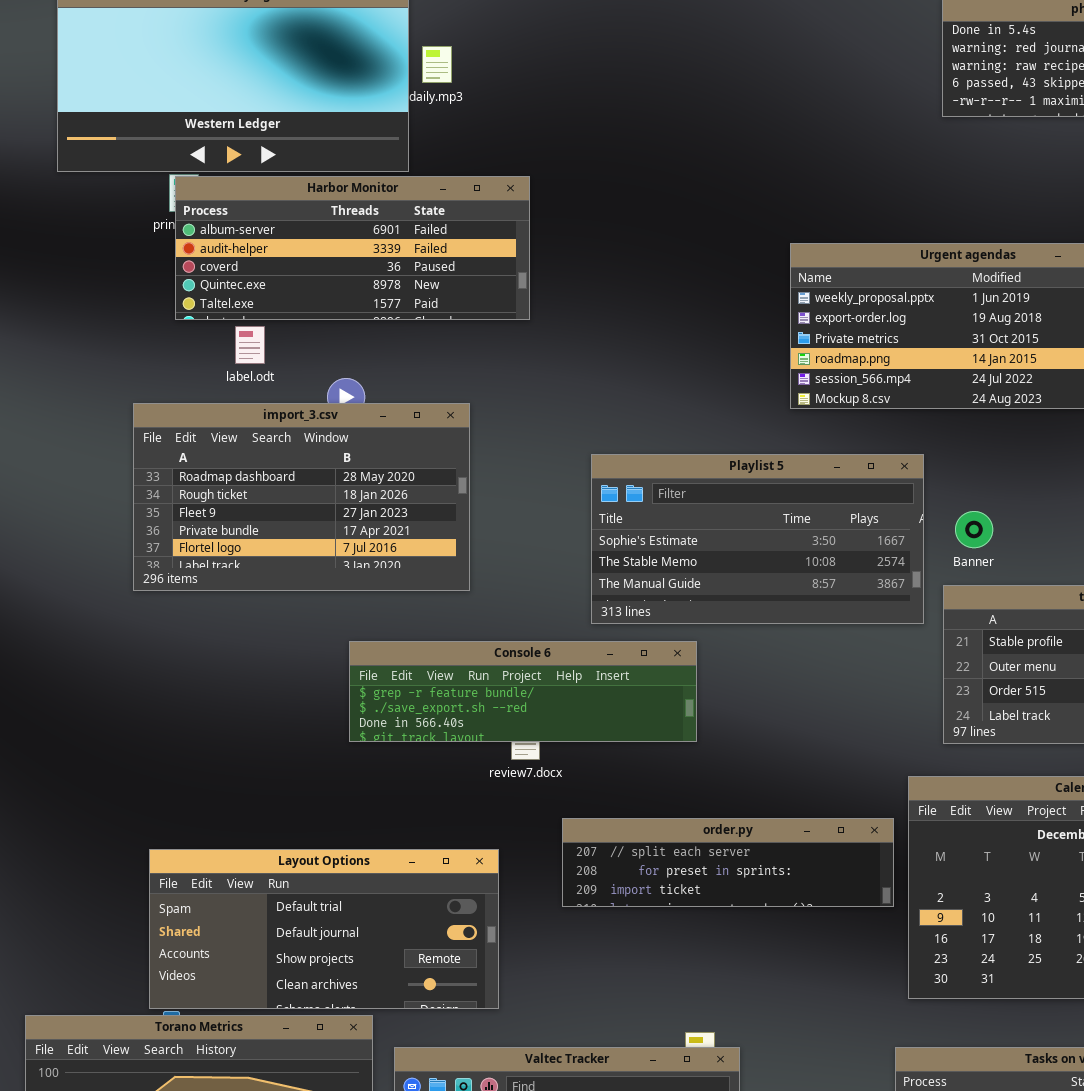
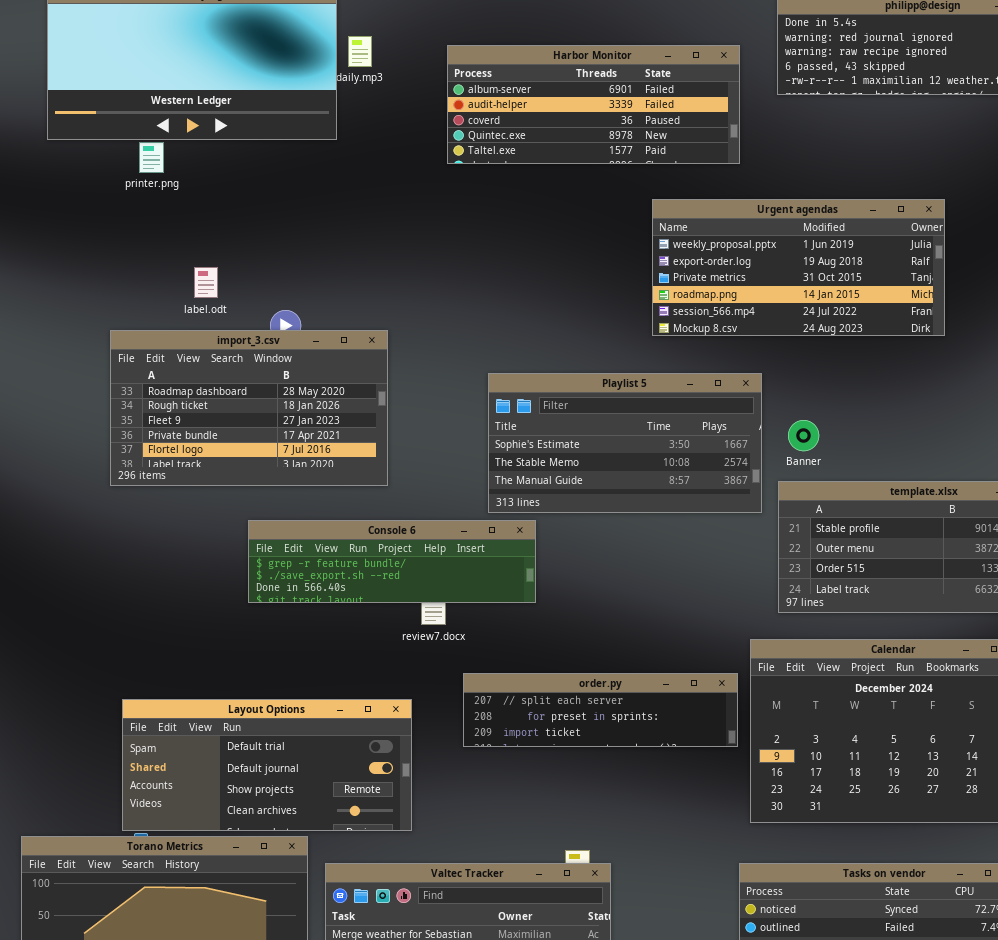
Harbor Monitor: [175,176,530,320] -> [447,45,740,164], moved
Console 6: [349,641,697,742] -> [248,520,536,603], moved

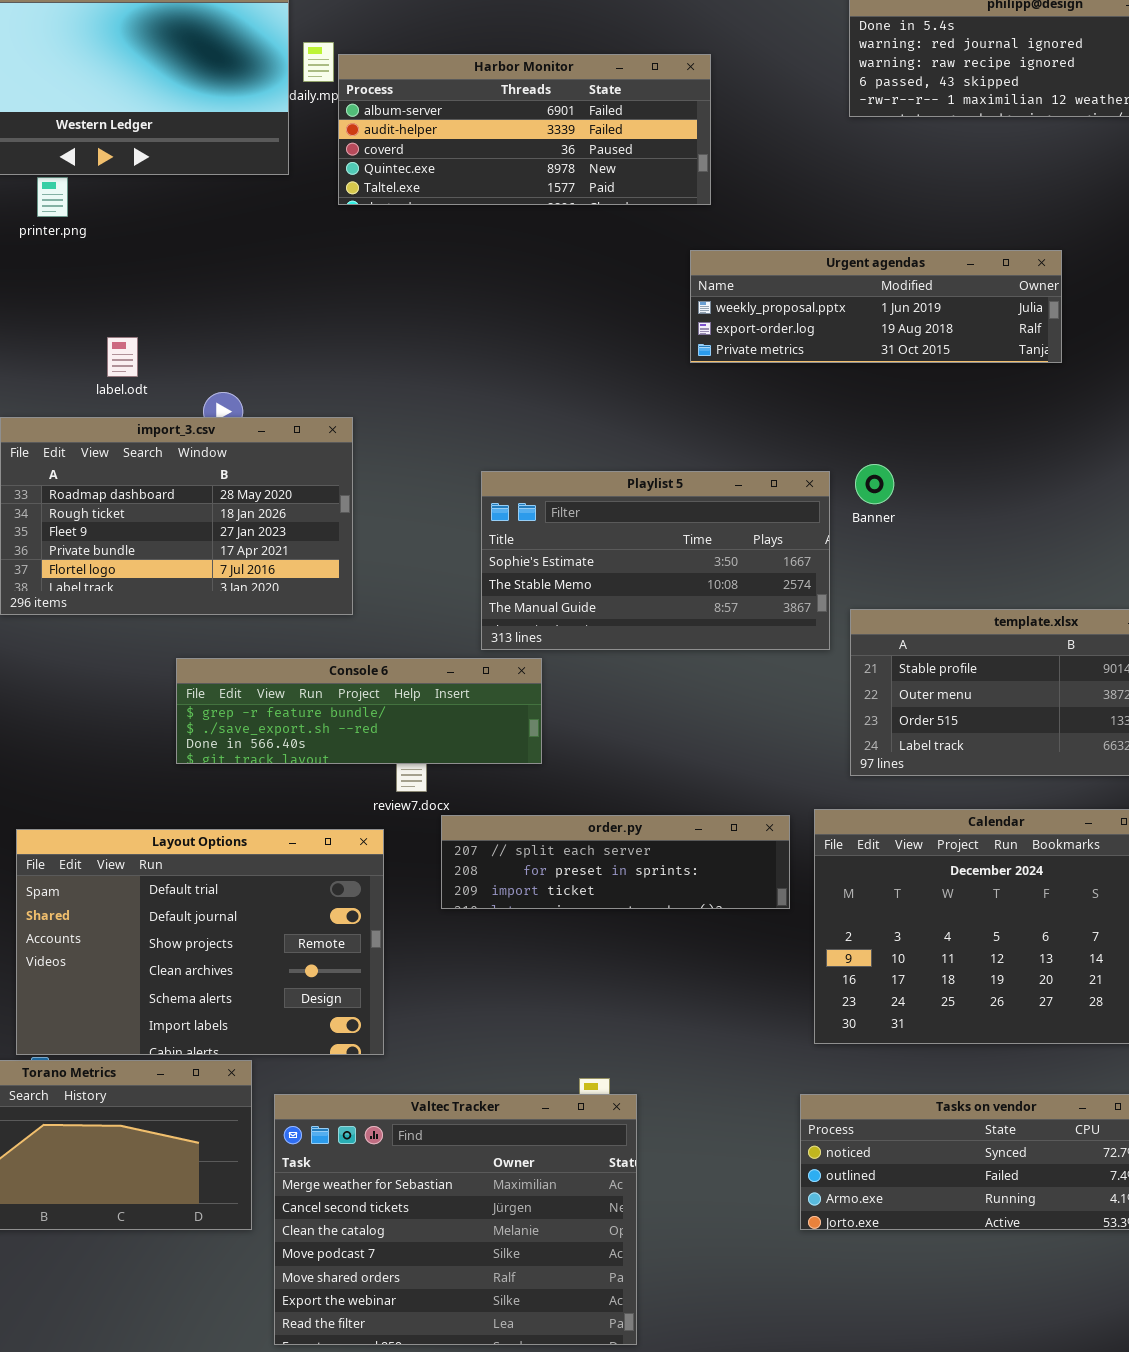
Harbor Monitor: [447,45,740,164] -> [338,54,711,205], moved
Urgent agendas: [652,199,945,336] -> [690,250,1062,363], resized
Banner: [788,420,819,451] -> [855,464,894,504], moved
order.py: [463,673,738,747] -> [441,815,790,909], moved
Layout Options: [122,699,412,831] -> [16,829,384,1055], resized

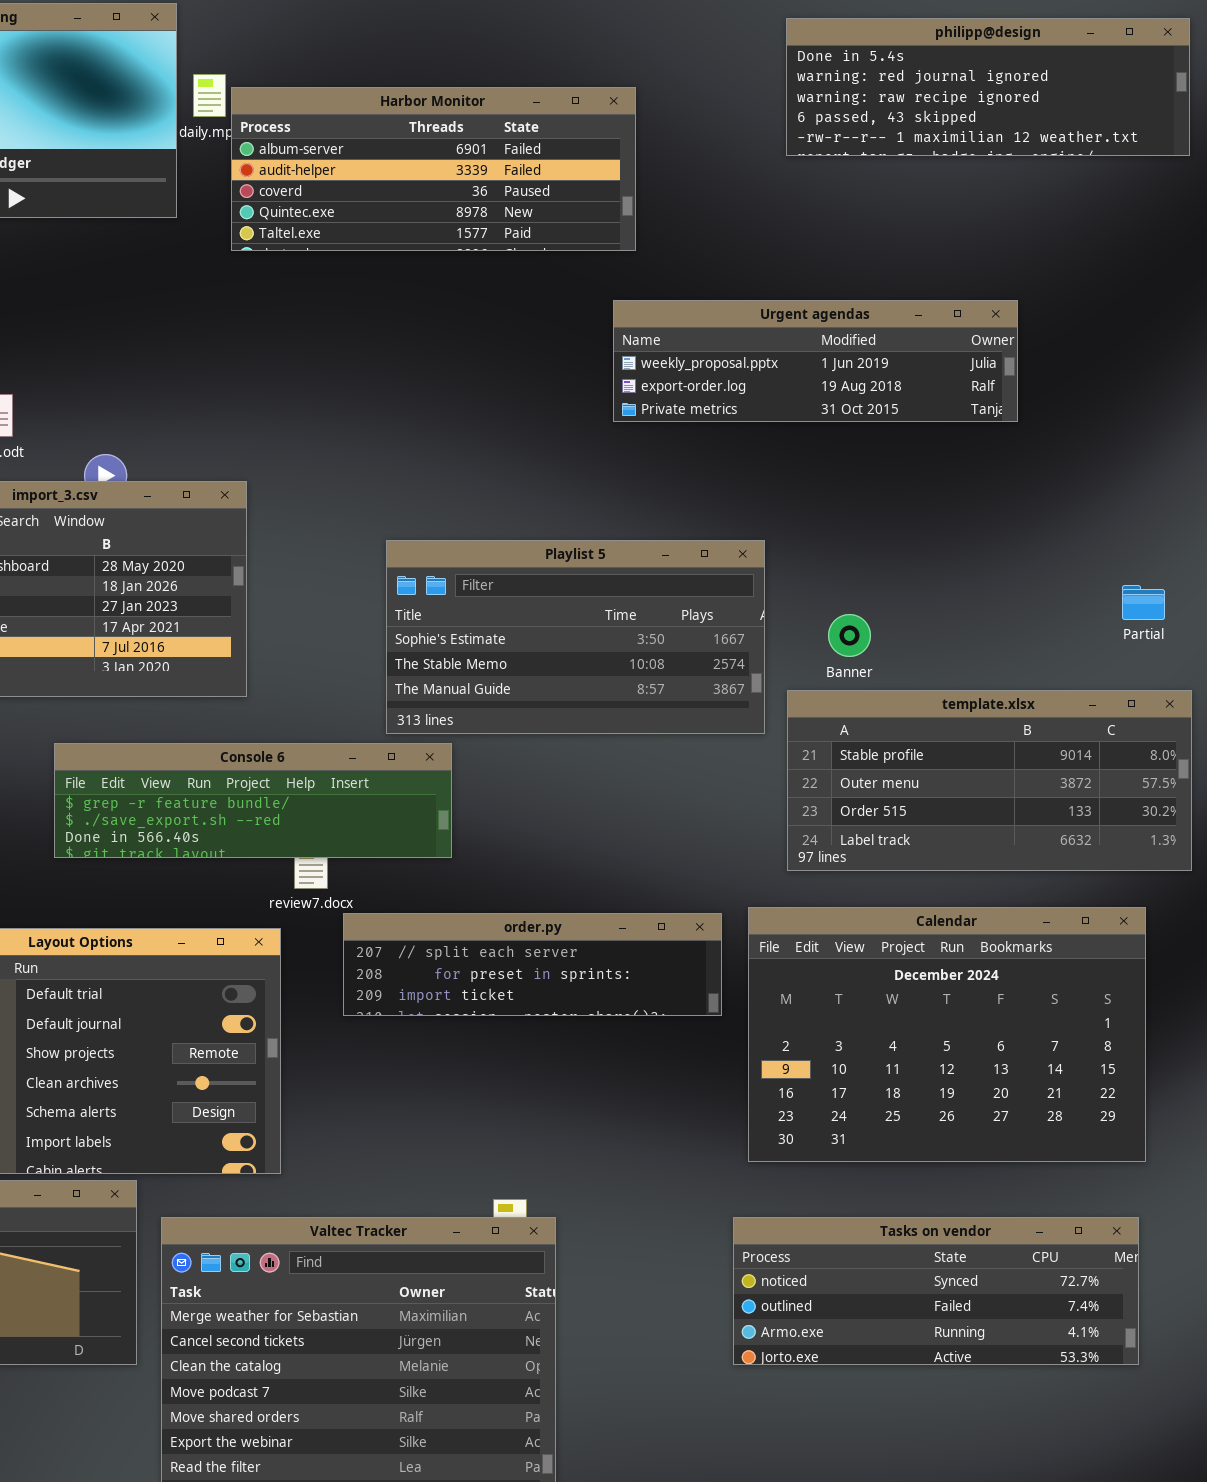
Banner: [855,464,894,504] -> [828,614,871,657], moved

